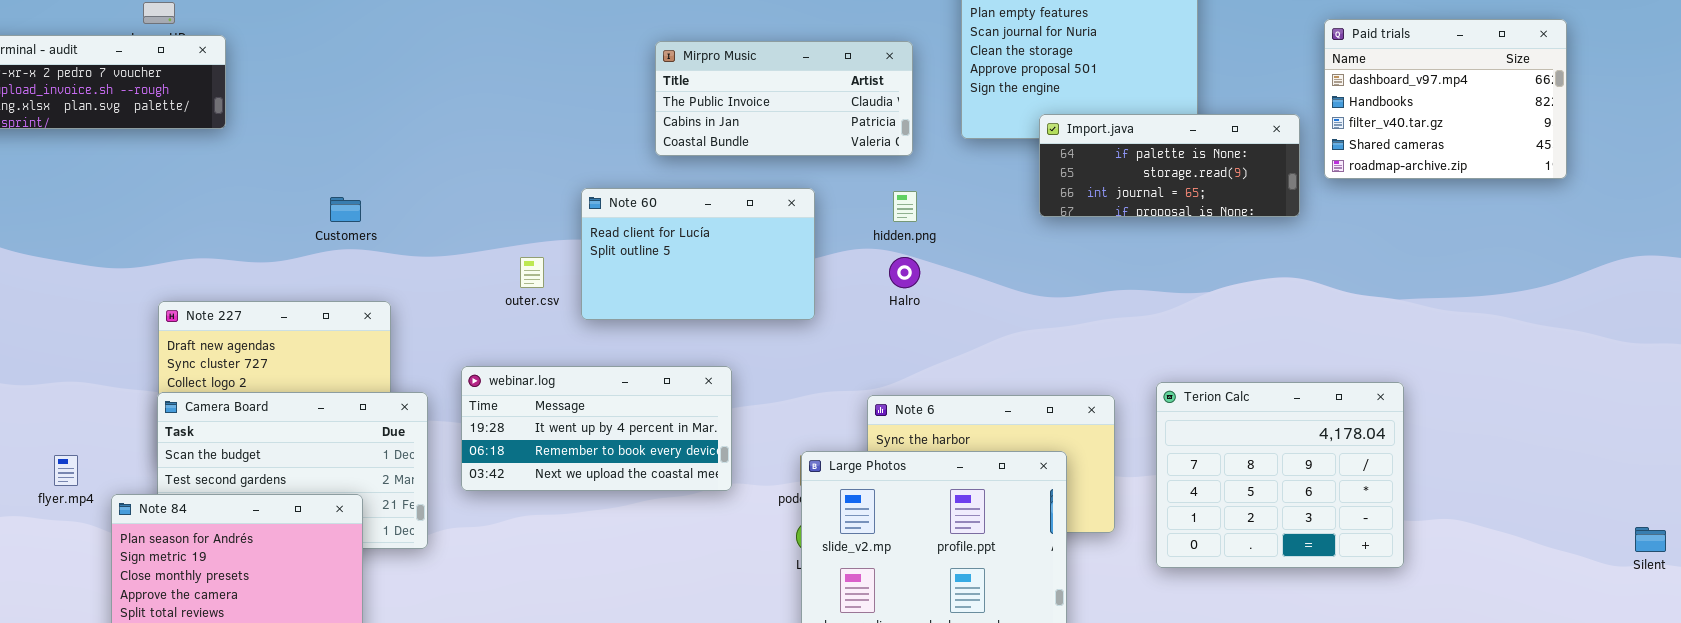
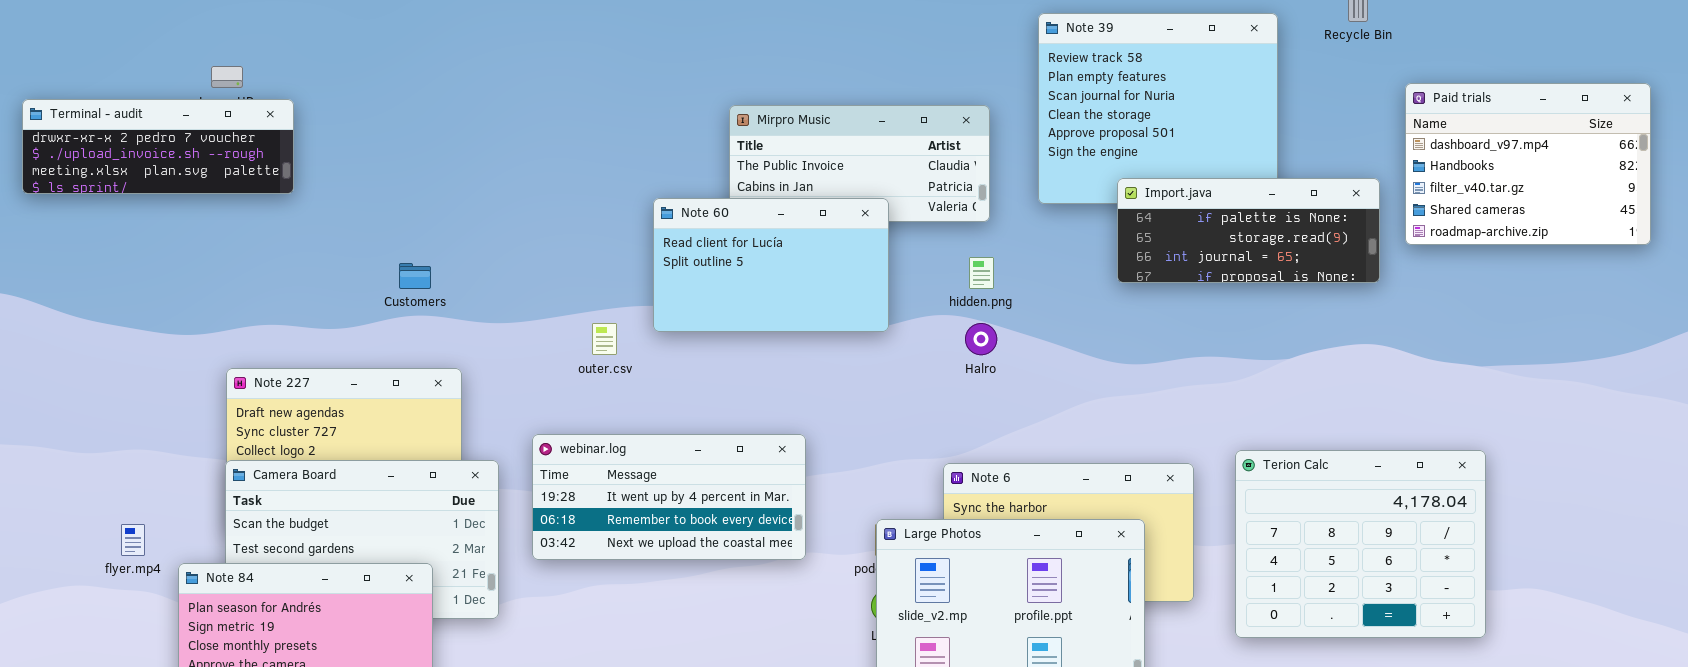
Note 60: [581,188,815,320] -> [653,198,889,332], moved

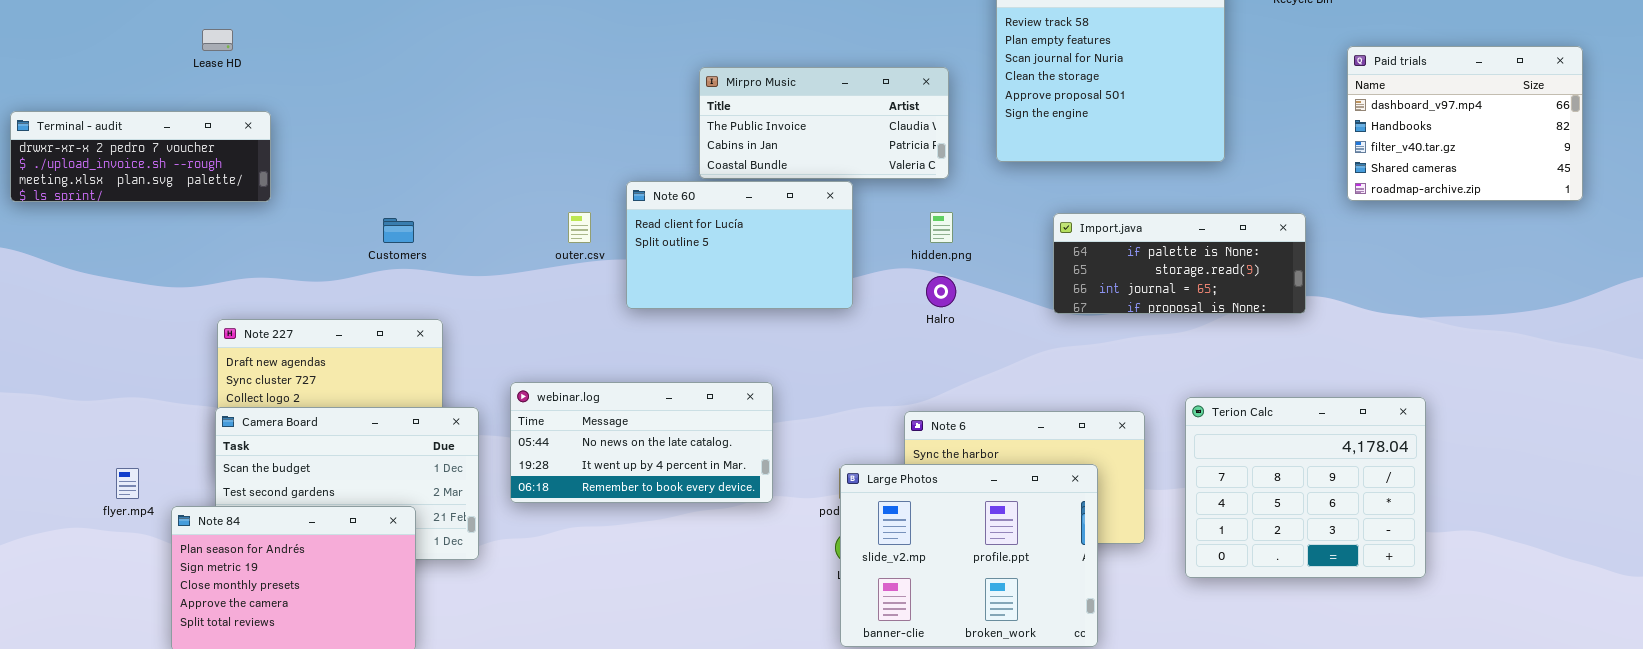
Terminal - audit: [22,99,294,194] -> [10,111,271,202], moved
Import.java: [1117,178,1380,283] -> [1053,213,1306,314], moved
Note 60: [653,198,889,332] -> [626,181,853,309], moved
outer.csv: [592,323,617,355] -> [568,212,591,243], moved
webinar.log: [532,434,806,560] -> [510,382,773,503], scrolled up 1 row

